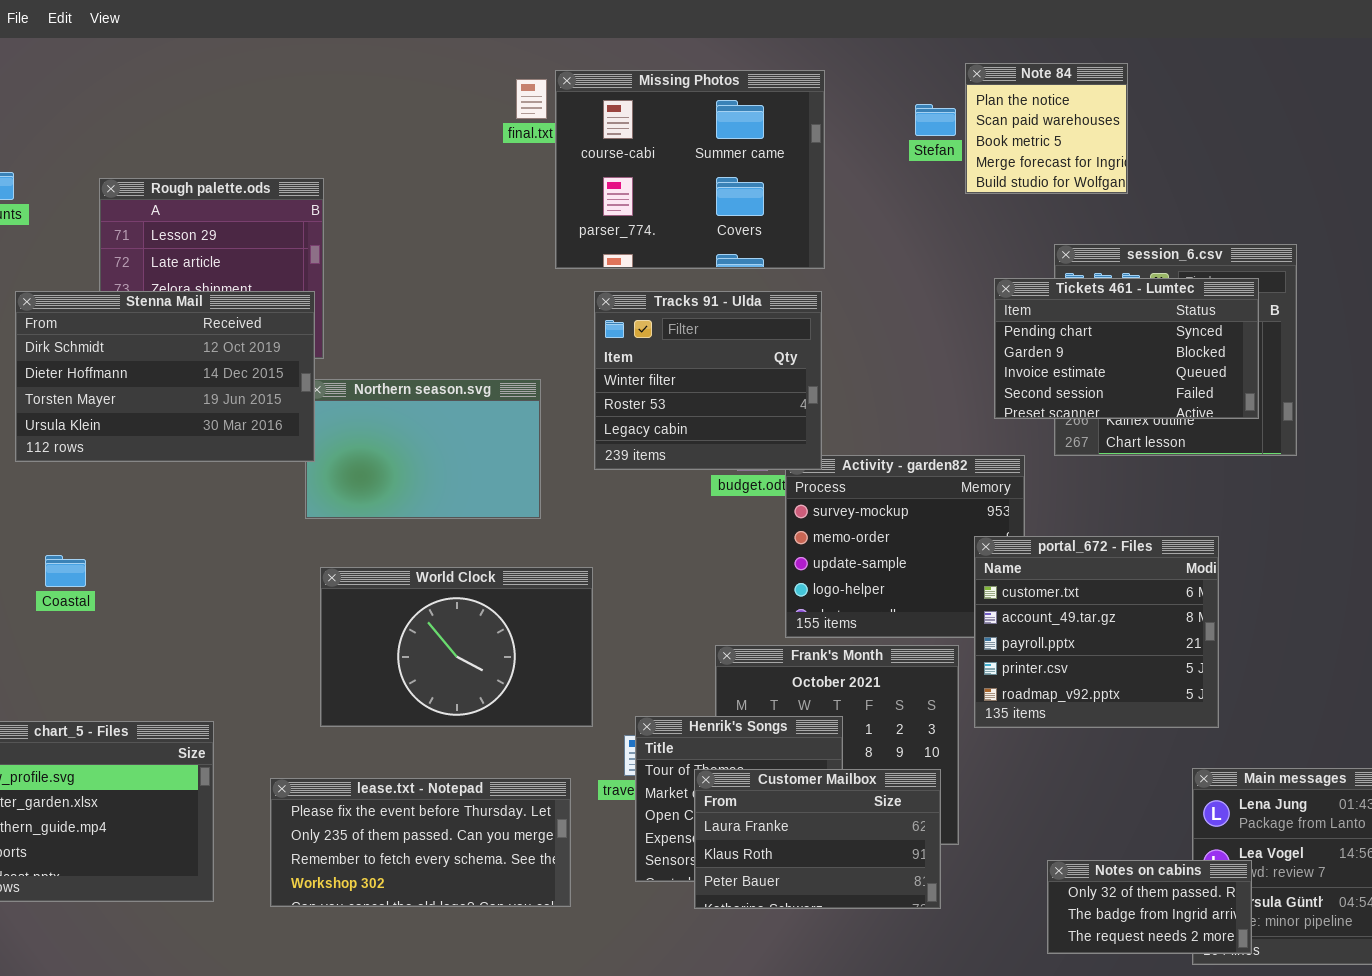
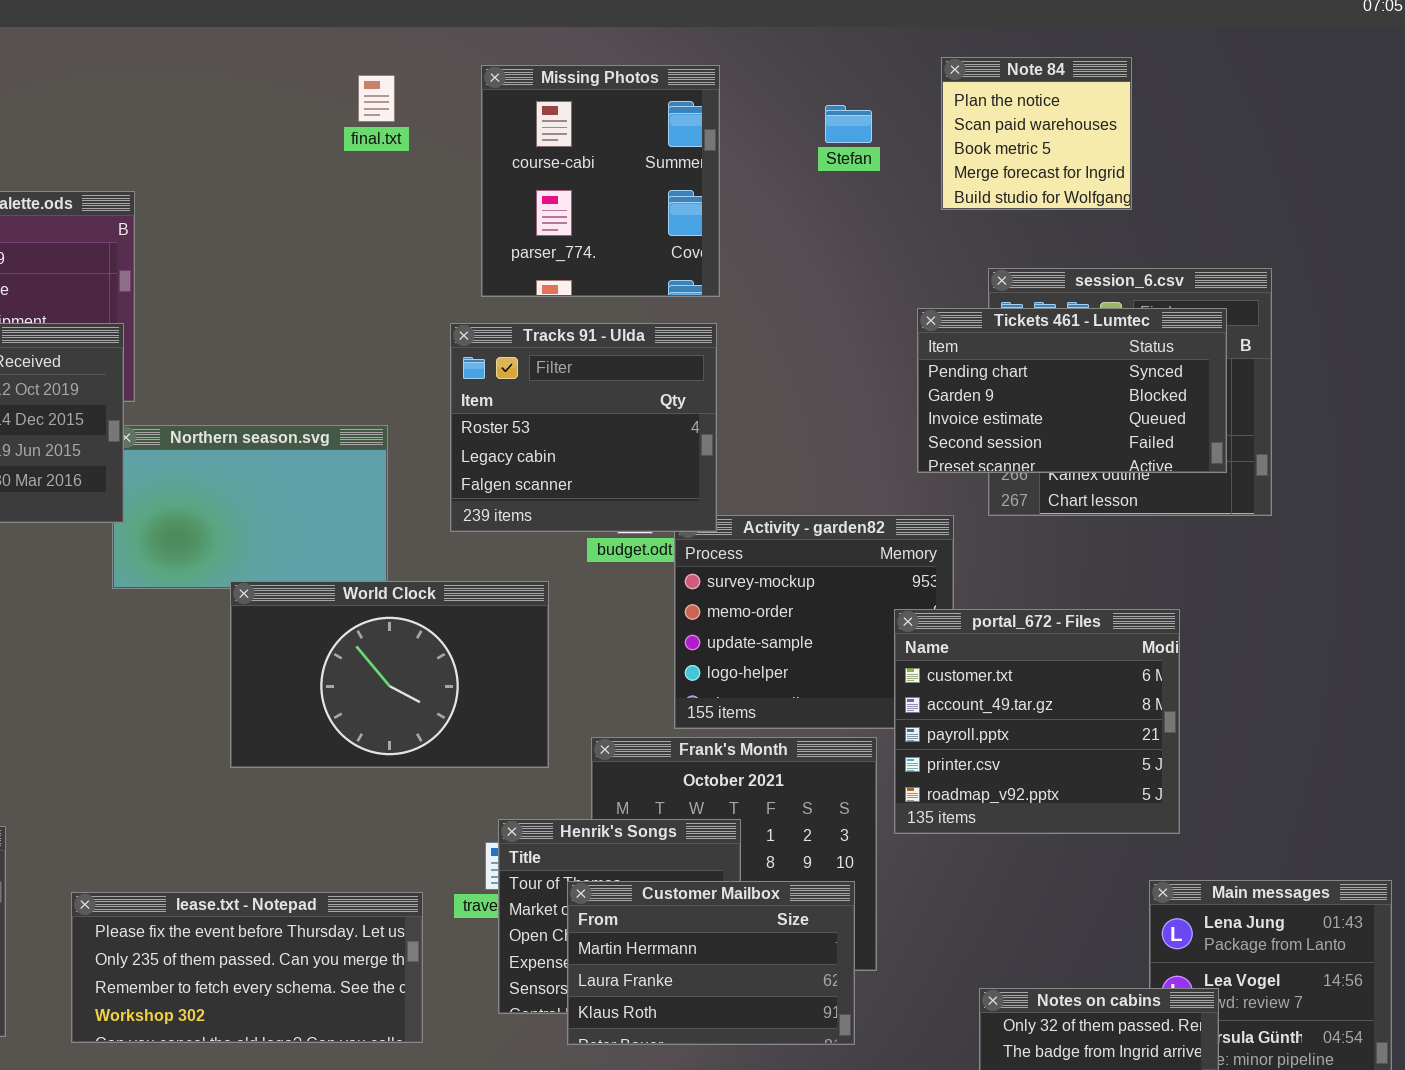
Note 84: [965,63,1128,194] -> [941,57,1132,210], moved
Missing Photos: [555,70,825,269] -> [481,65,720,297], resized
Tracks 91 - Ulda: [594,291,822,470] -> [450,323,717,532], scrolled down 1 row
World Clock: [320,567,593,727] -> [230,581,549,768], moved
Customer Mailbox: [694,769,941,909] -> [567,881,855,1045], scrolled up 1 row

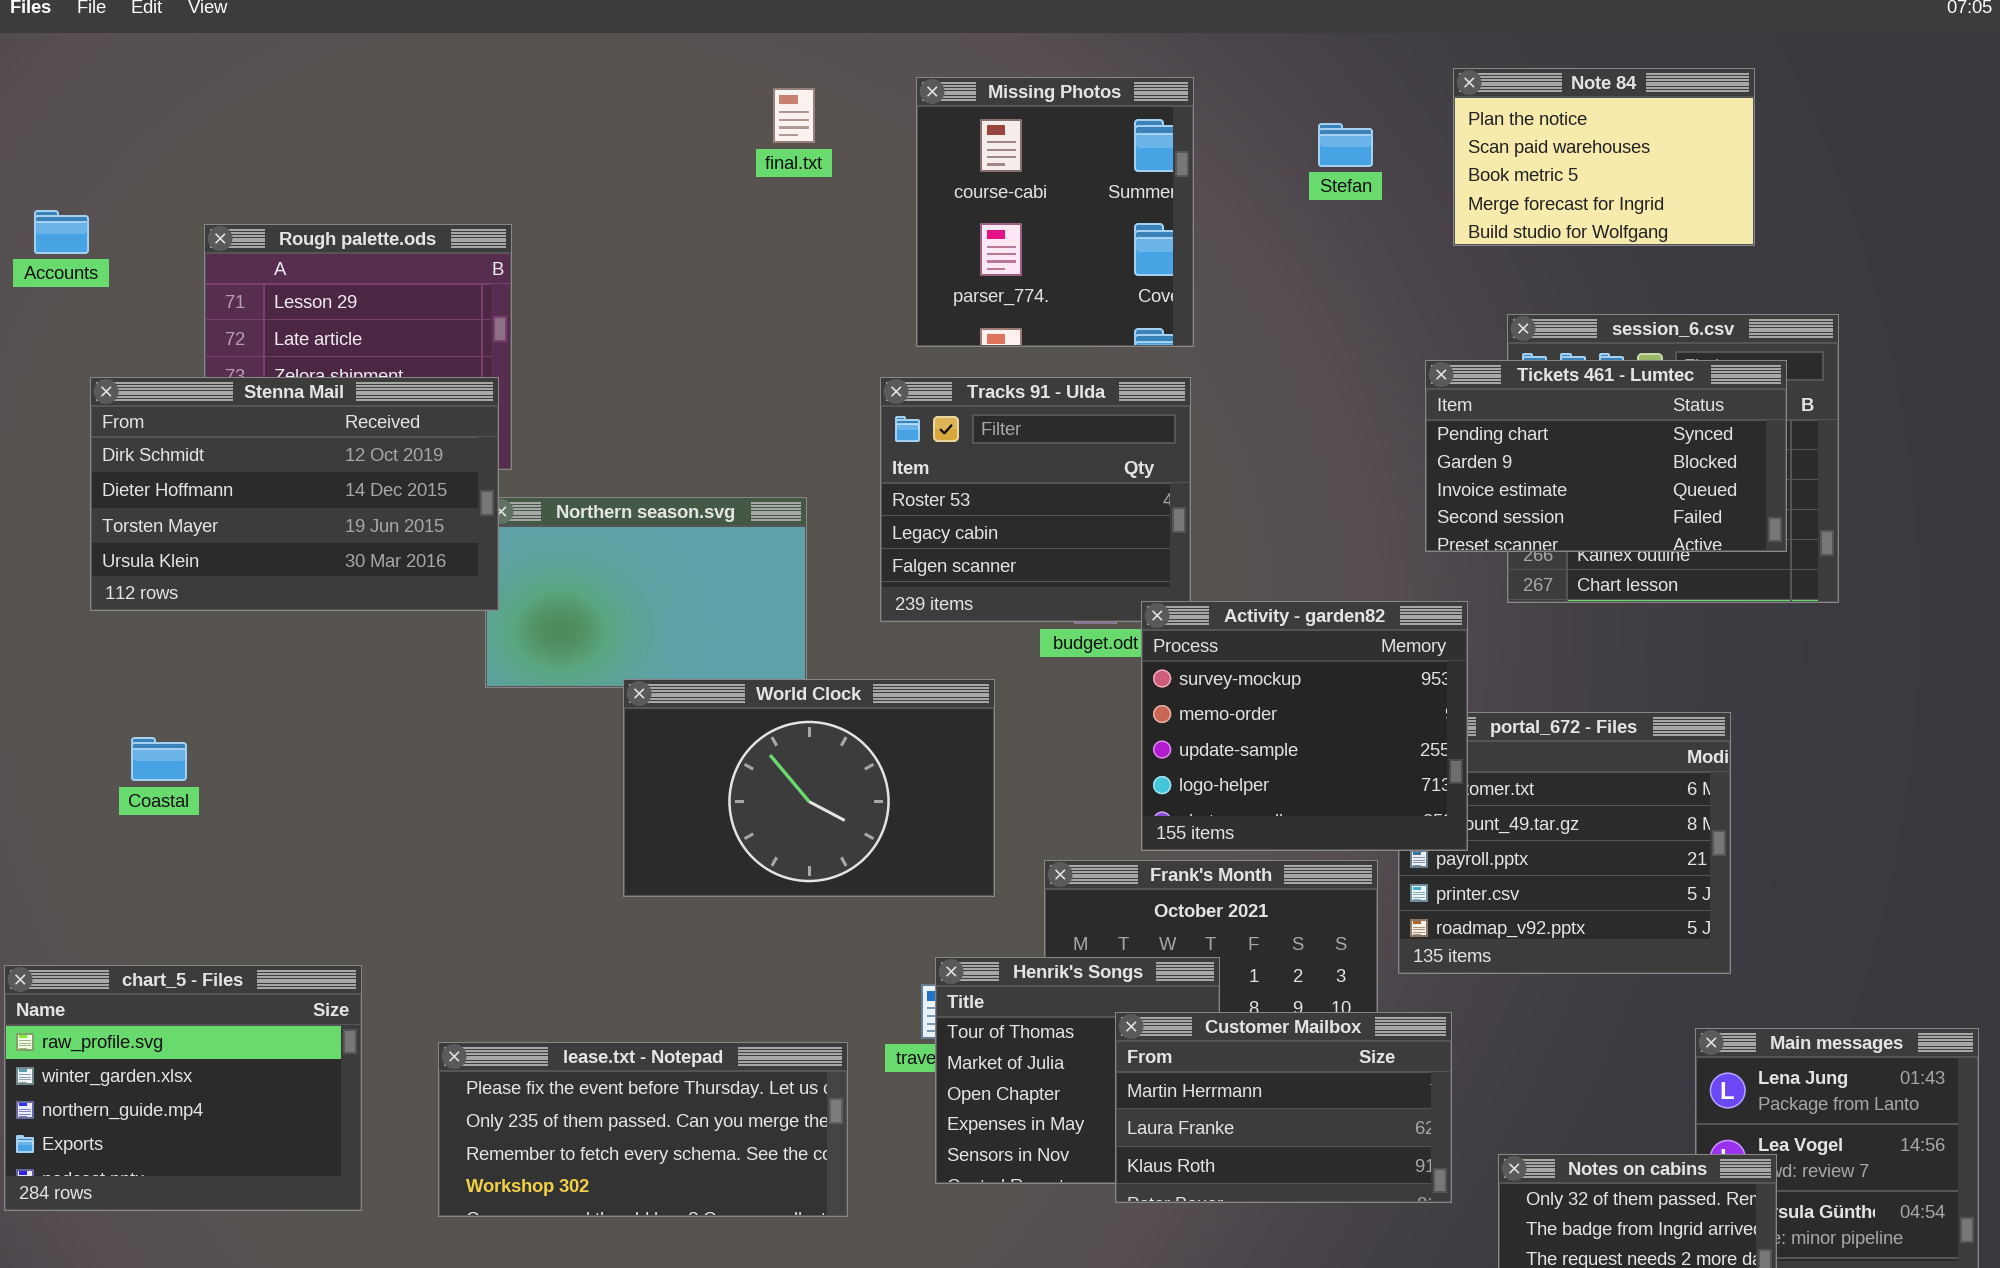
Note 84: [941,57,1132,210] -> [1453,68,1755,246], resized
Activity - garden82: [674,515,954,729] -> [1141,601,1468,851], raised
Customer Mailbox: [567,881,855,1045] -> [1115,1012,1452,1203], moved

